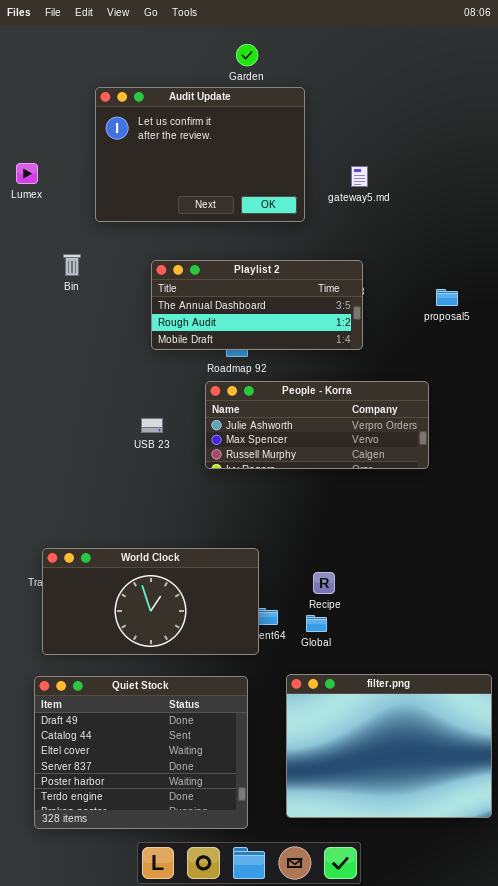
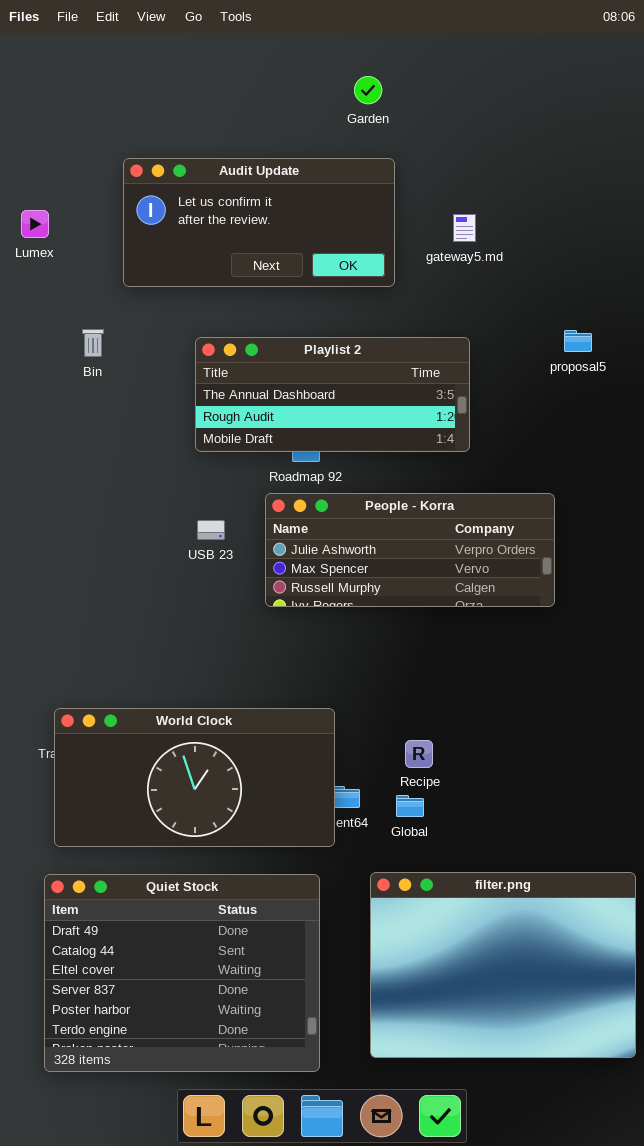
Garden: [236,44,258,66] -> [354,76,382,104], moved
Audit Update: [95,87,305,222] -> [123,158,395,287], resized
proposal5: [436,289,458,306] -> [564,330,592,352], moved
USB 23: [141,418,163,433] -> [197,520,225,540], moved

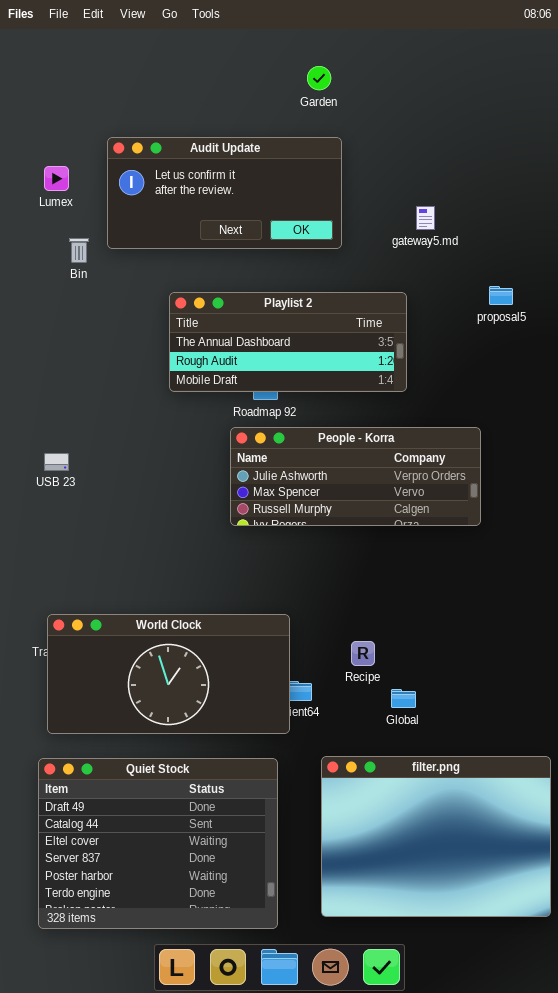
Lumex: [21,210,49,238] -> [44,166,69,191], moved
gateway5.md: [453,214,476,242] -> [416,206,435,230], moved
Bin: [82,329,104,357] -> [69,238,89,263], moved
USB 23: [197,520,225,540] -> [44,453,69,471], moved
Global: [396,795,424,817] -> [391,689,416,708], moved

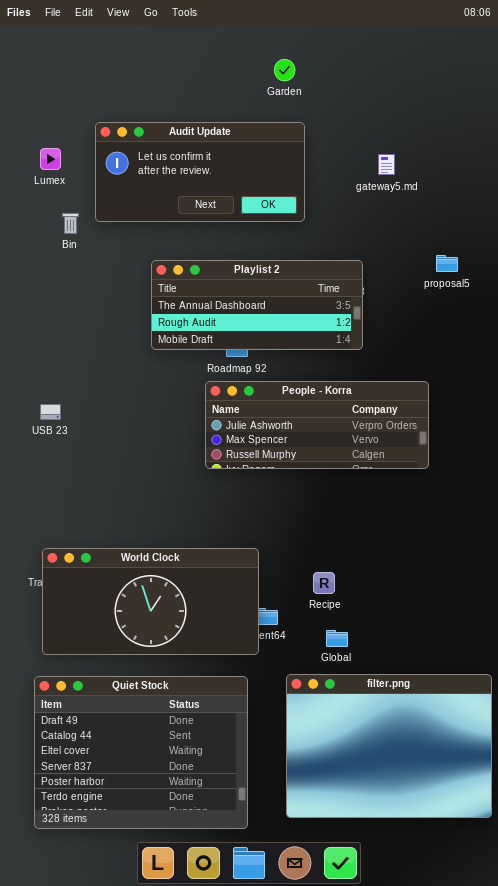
gateway5.md: [416,206,435,230] -> [378,154,395,175], moved
Global: [391,689,416,708] -> [326,630,348,647], moved

